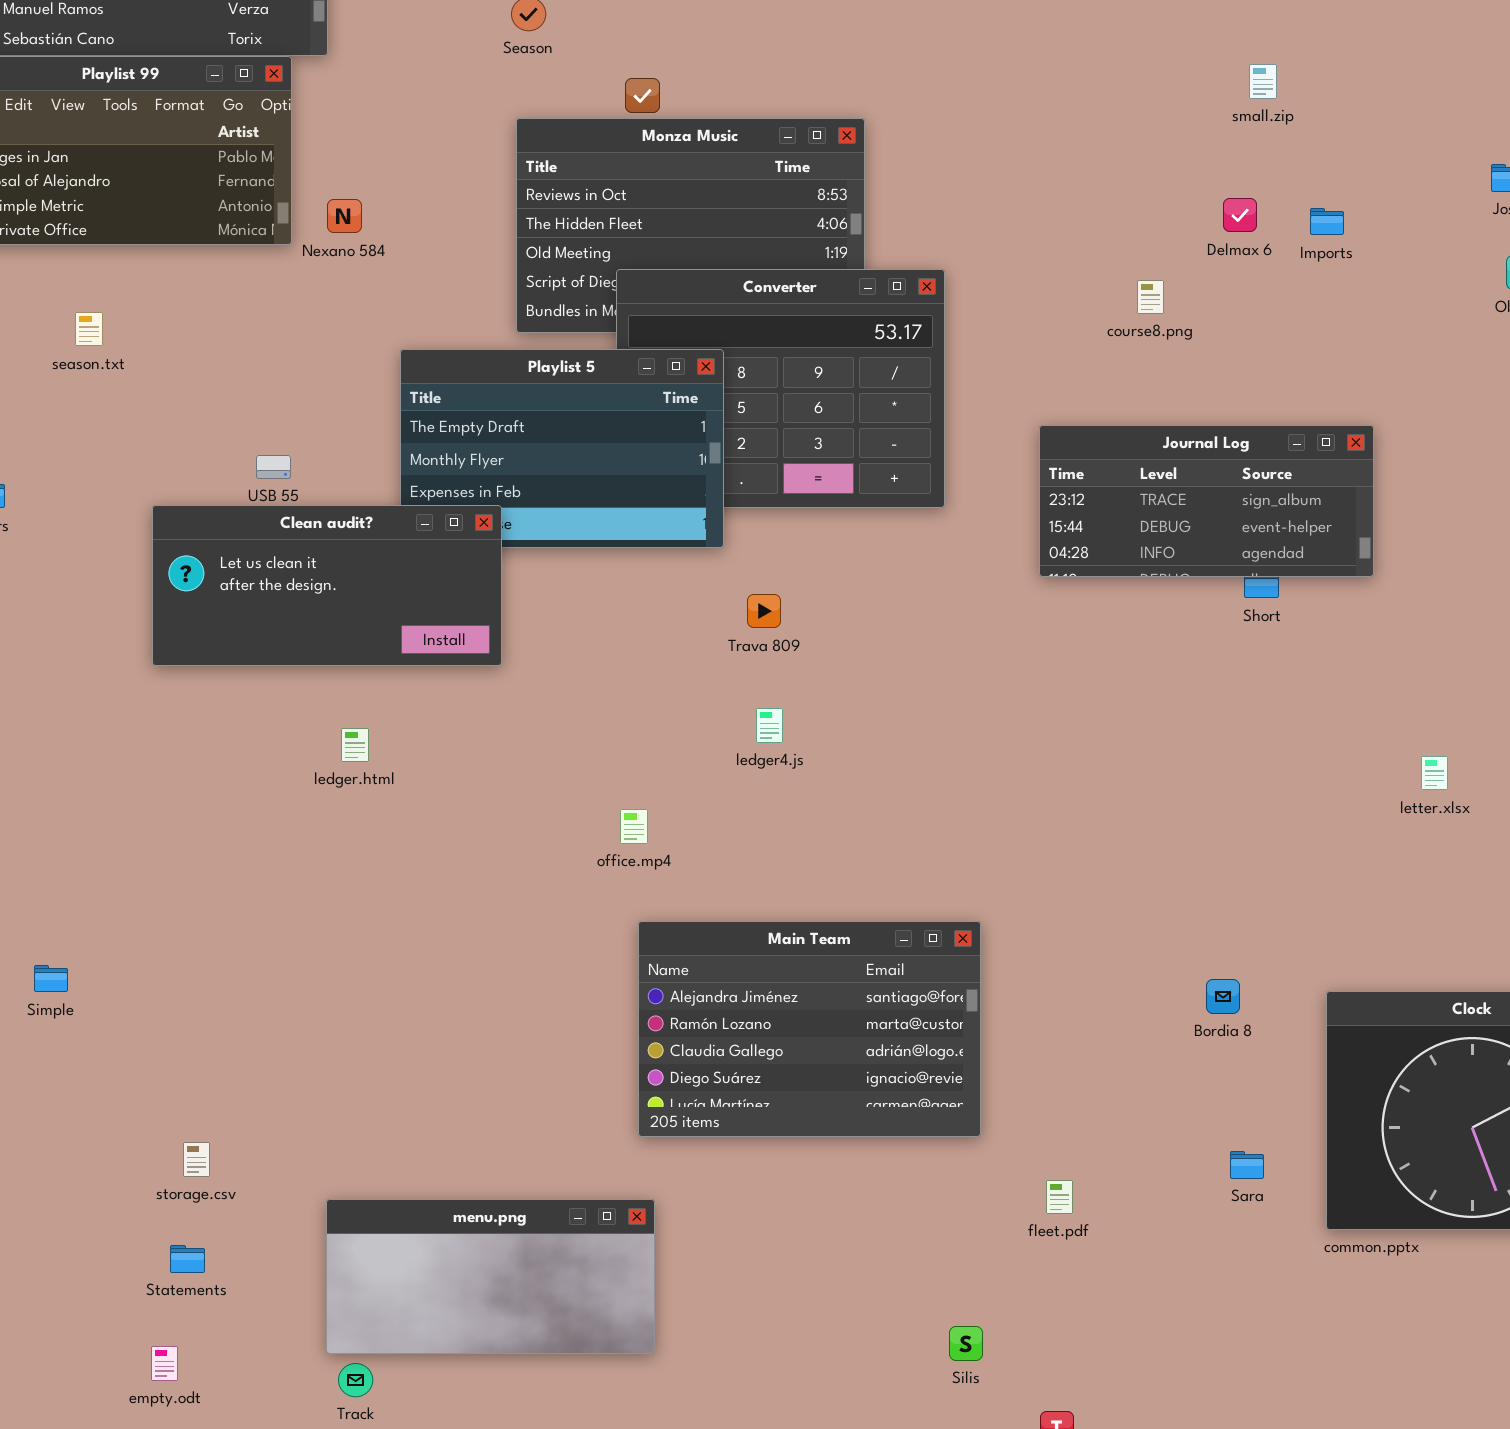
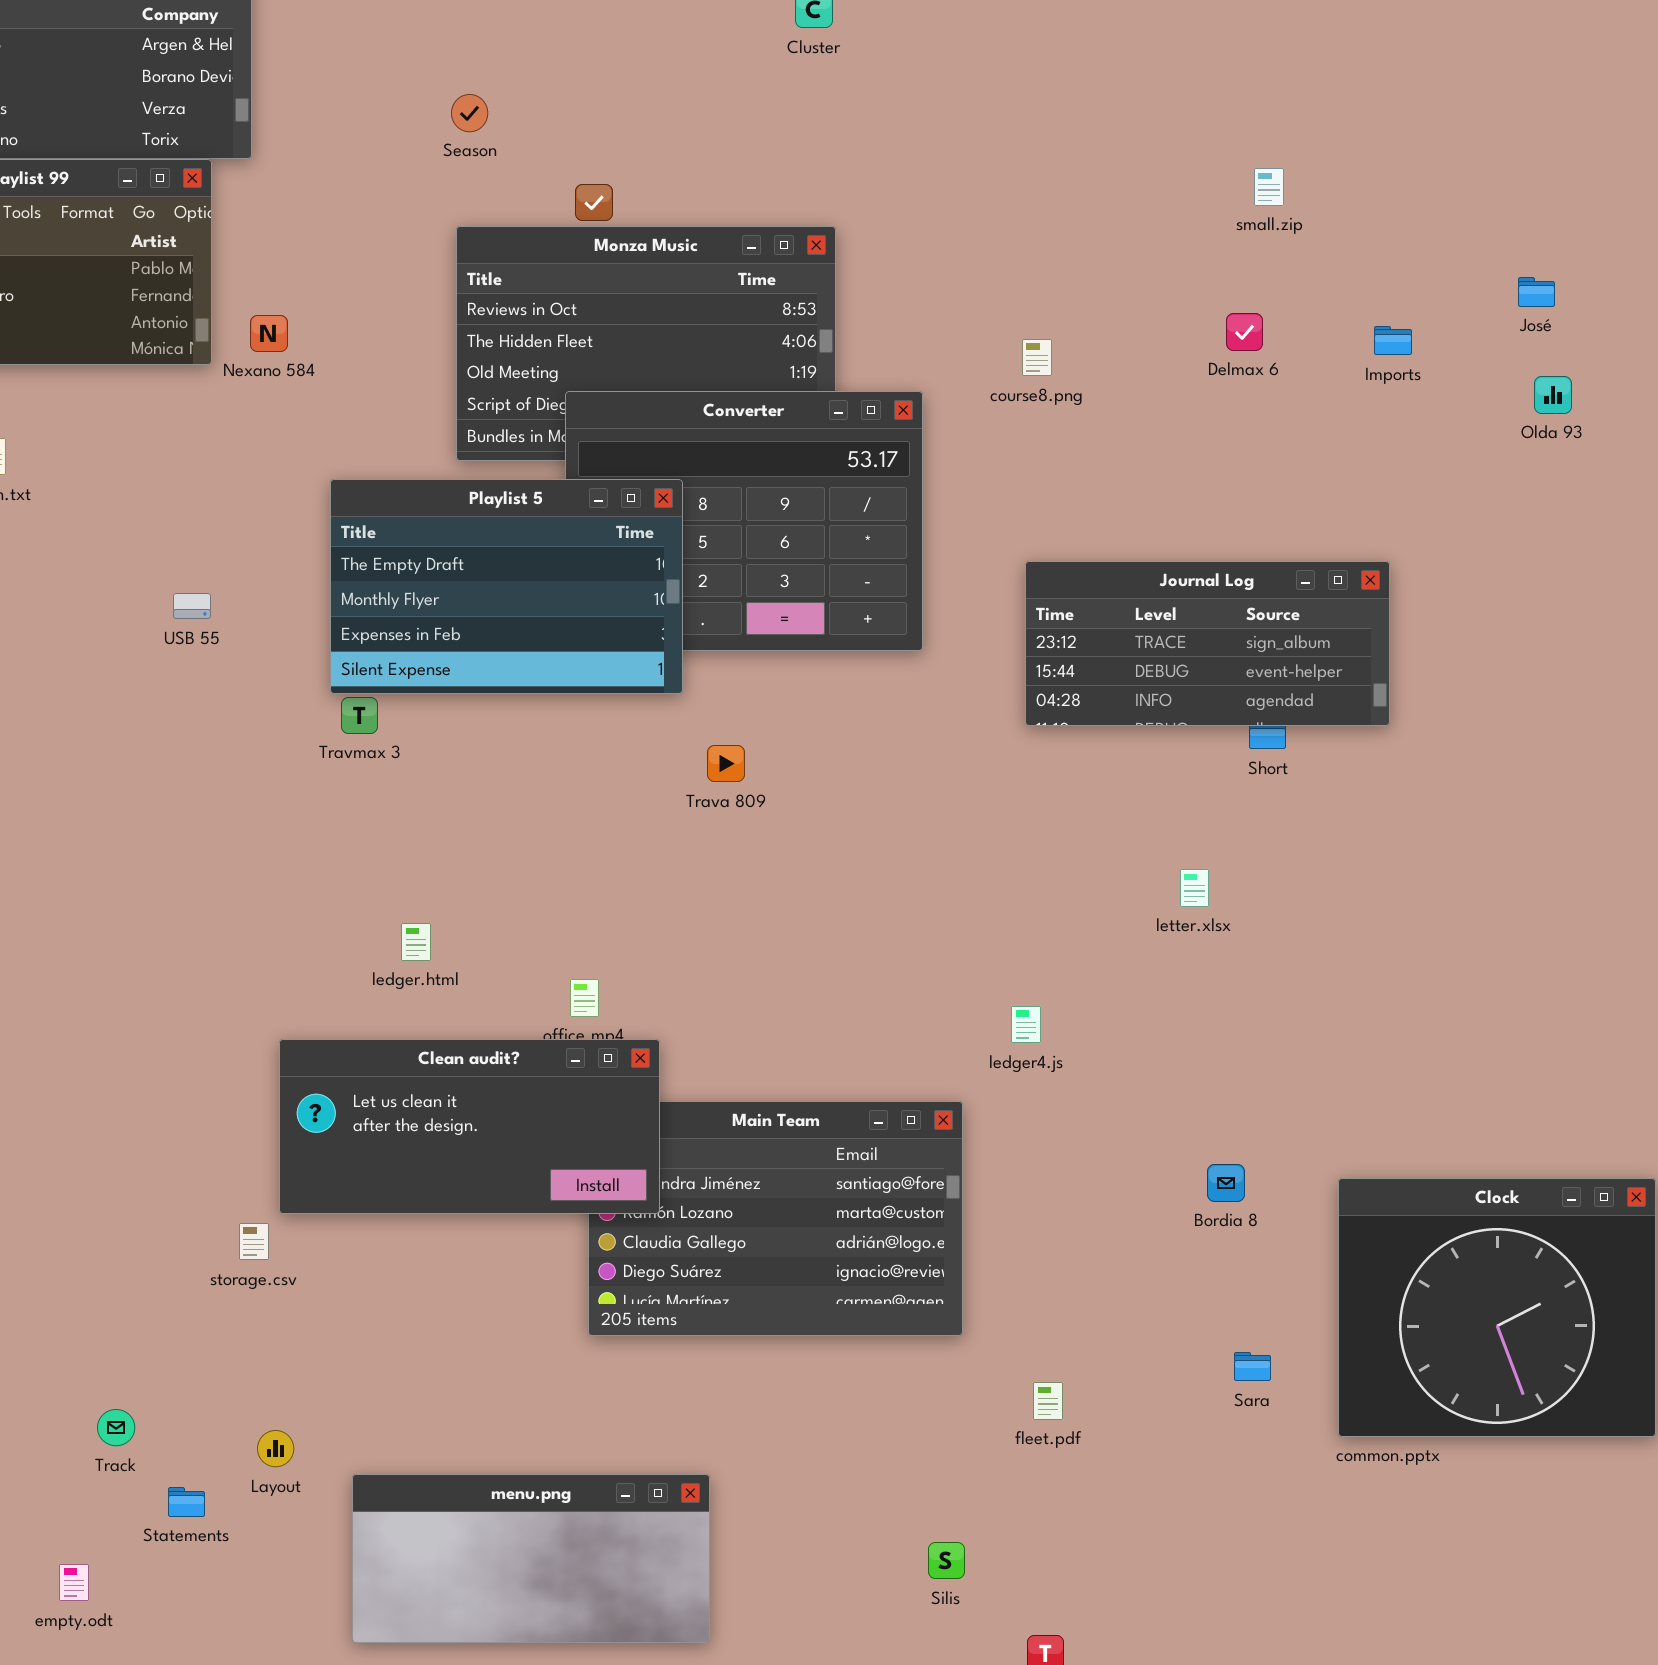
Imports: [1310,208,1344,235] -> [1374,326,1412,355], moved
course8.png: [1137,280,1164,314] -> [1022,339,1052,376], moved
Clean audit?: [152,505,502,666] -> [279,1039,660,1214], moved
ledger4.js: [756,708,783,743] -> [1011,1006,1041,1043], moved
ledger.html: [341,728,369,762] -> [401,923,431,961], moved
letter.xlsx: [1421,756,1448,790] -> [1180,869,1209,907], moved
storage.csv: [183,1142,210,1177] -> [239,1223,269,1260], moved
menu.png: [326,1199,655,1354] -> [352,1474,710,1643], moved
Statements: [170,1245,205,1273] -> [168,1487,205,1517], moved
Track: [338,1363,373,1397] -> [97,1409,135,1446], moved

